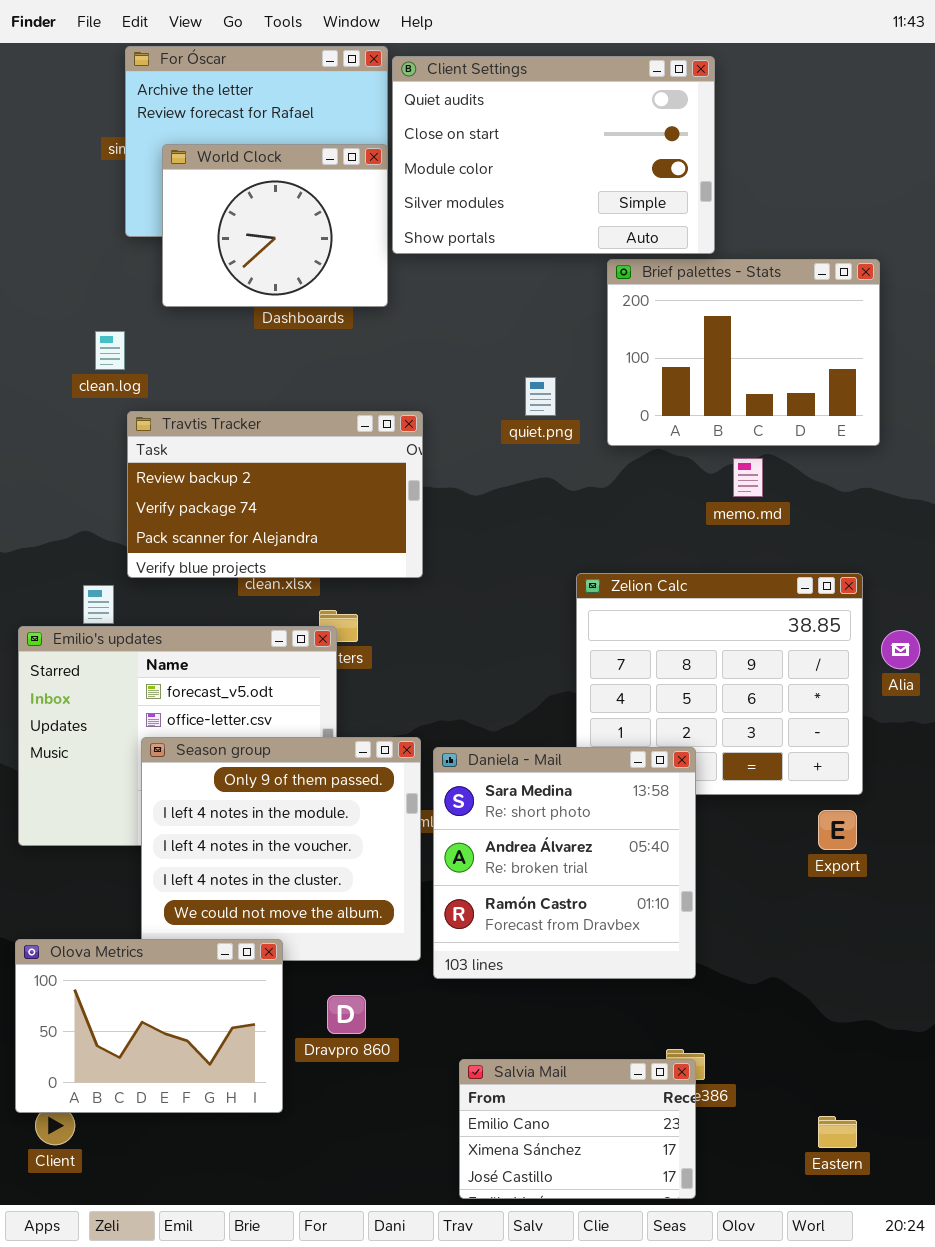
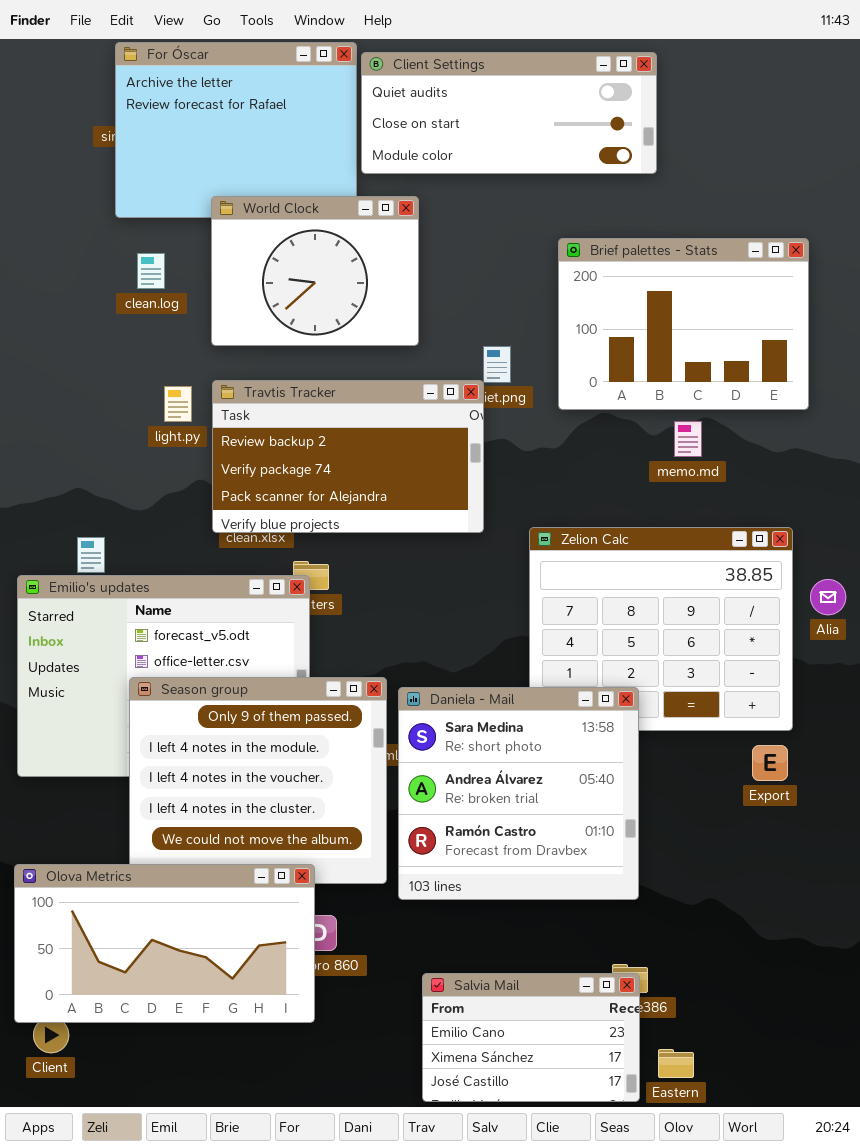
Client Settings: [392,56,715,254] -> [361,52,657,174], resized
World Clock: [162,144,388,307] -> [211,196,419,346], moved
clean.log: [95,331,125,370] -> [137,253,165,289], moved
Travtis Tracker: [127,411,423,578] -> [212,380,484,533], moved
Olova Metrics: [15,939,283,1113] -> [14,864,315,1023], resized
Eastern: [818,1116,857,1148] -> [658,1049,694,1078], moved

